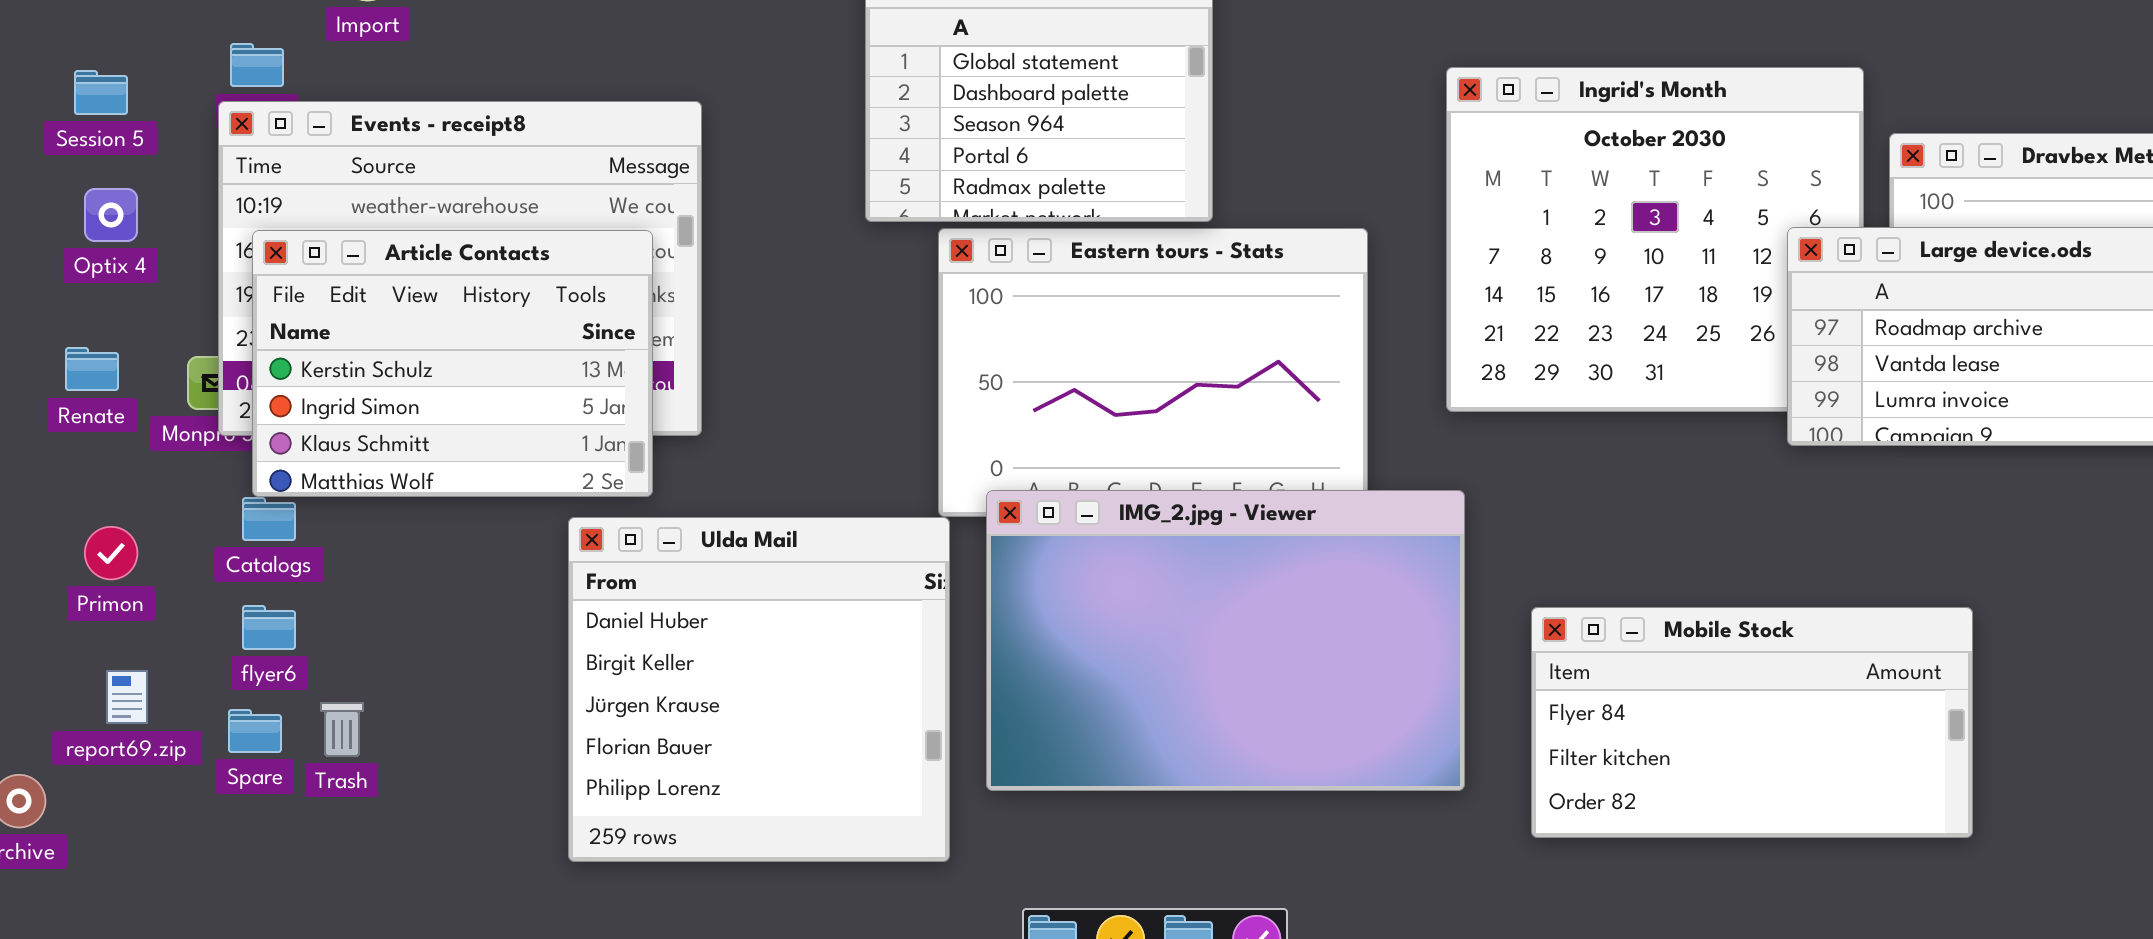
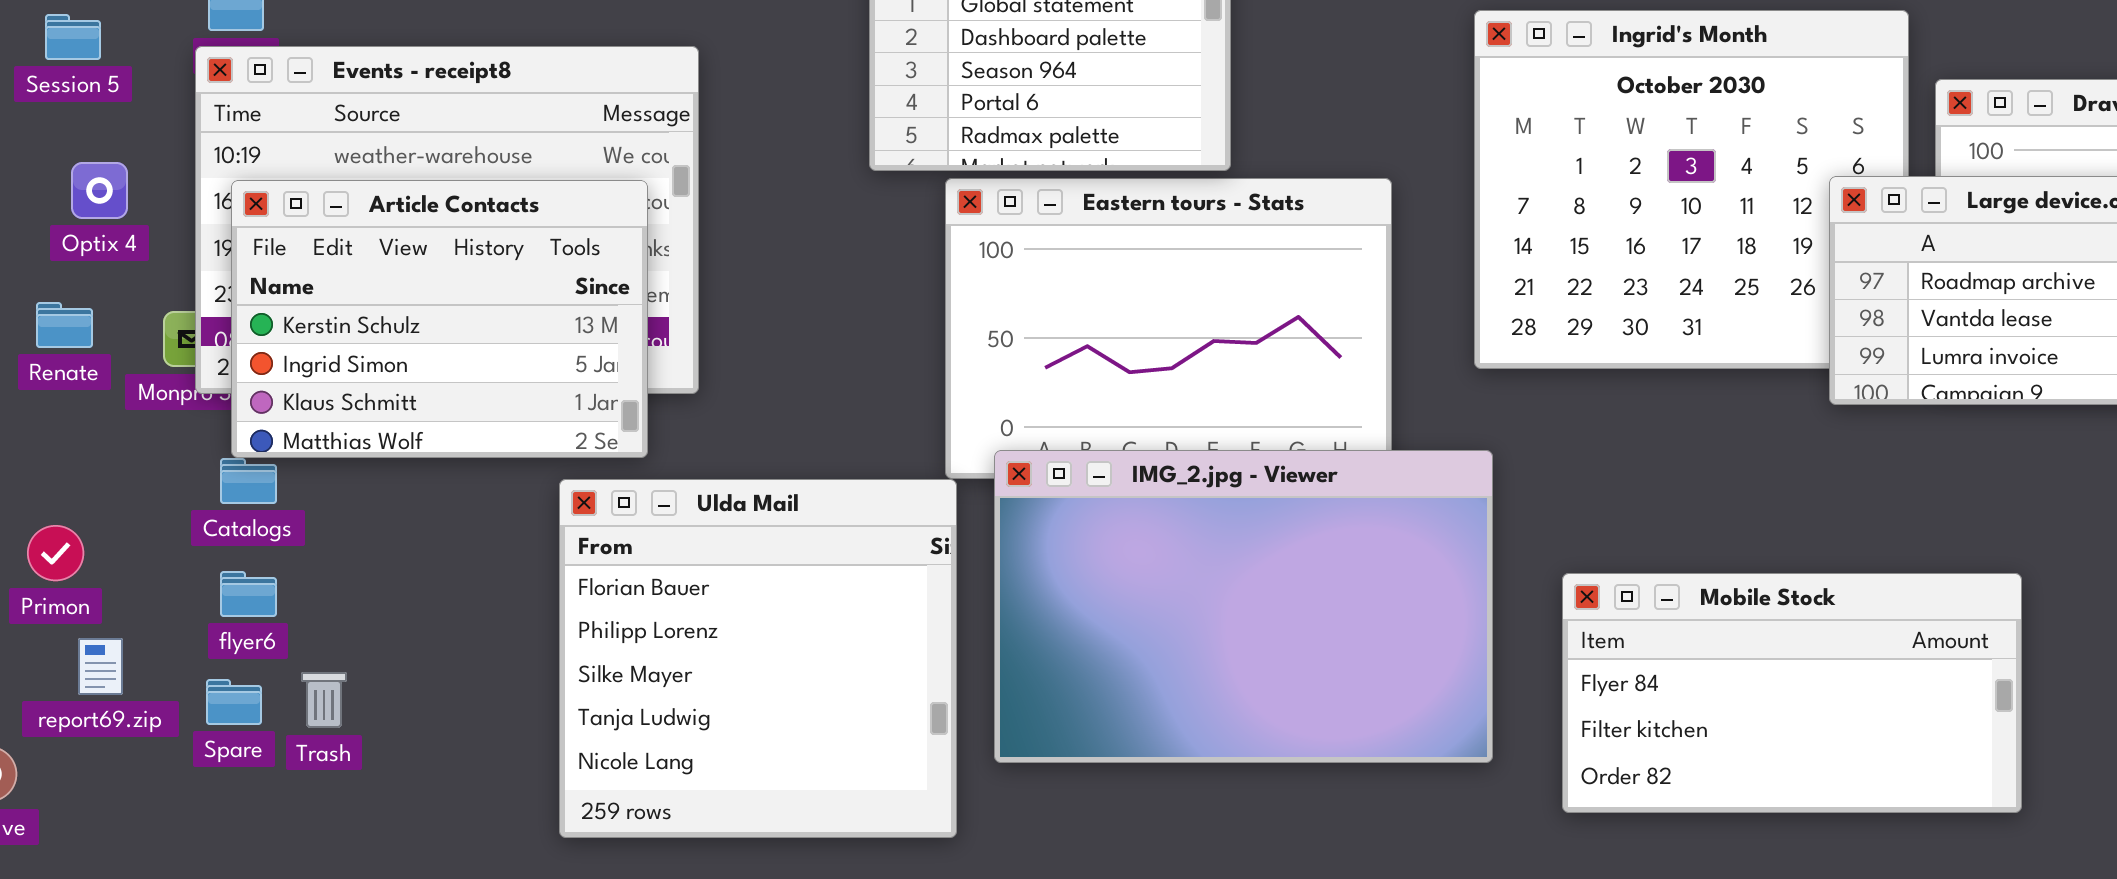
Optix 4: [84,188,138,242] -> [71,162,128,219], moved
Ulda Mail: [568,517,950,862] -> [559,479,957,838], scrolled down 3 rows
Primon: [84,526,138,580] -> [27,525,84,581], moved

